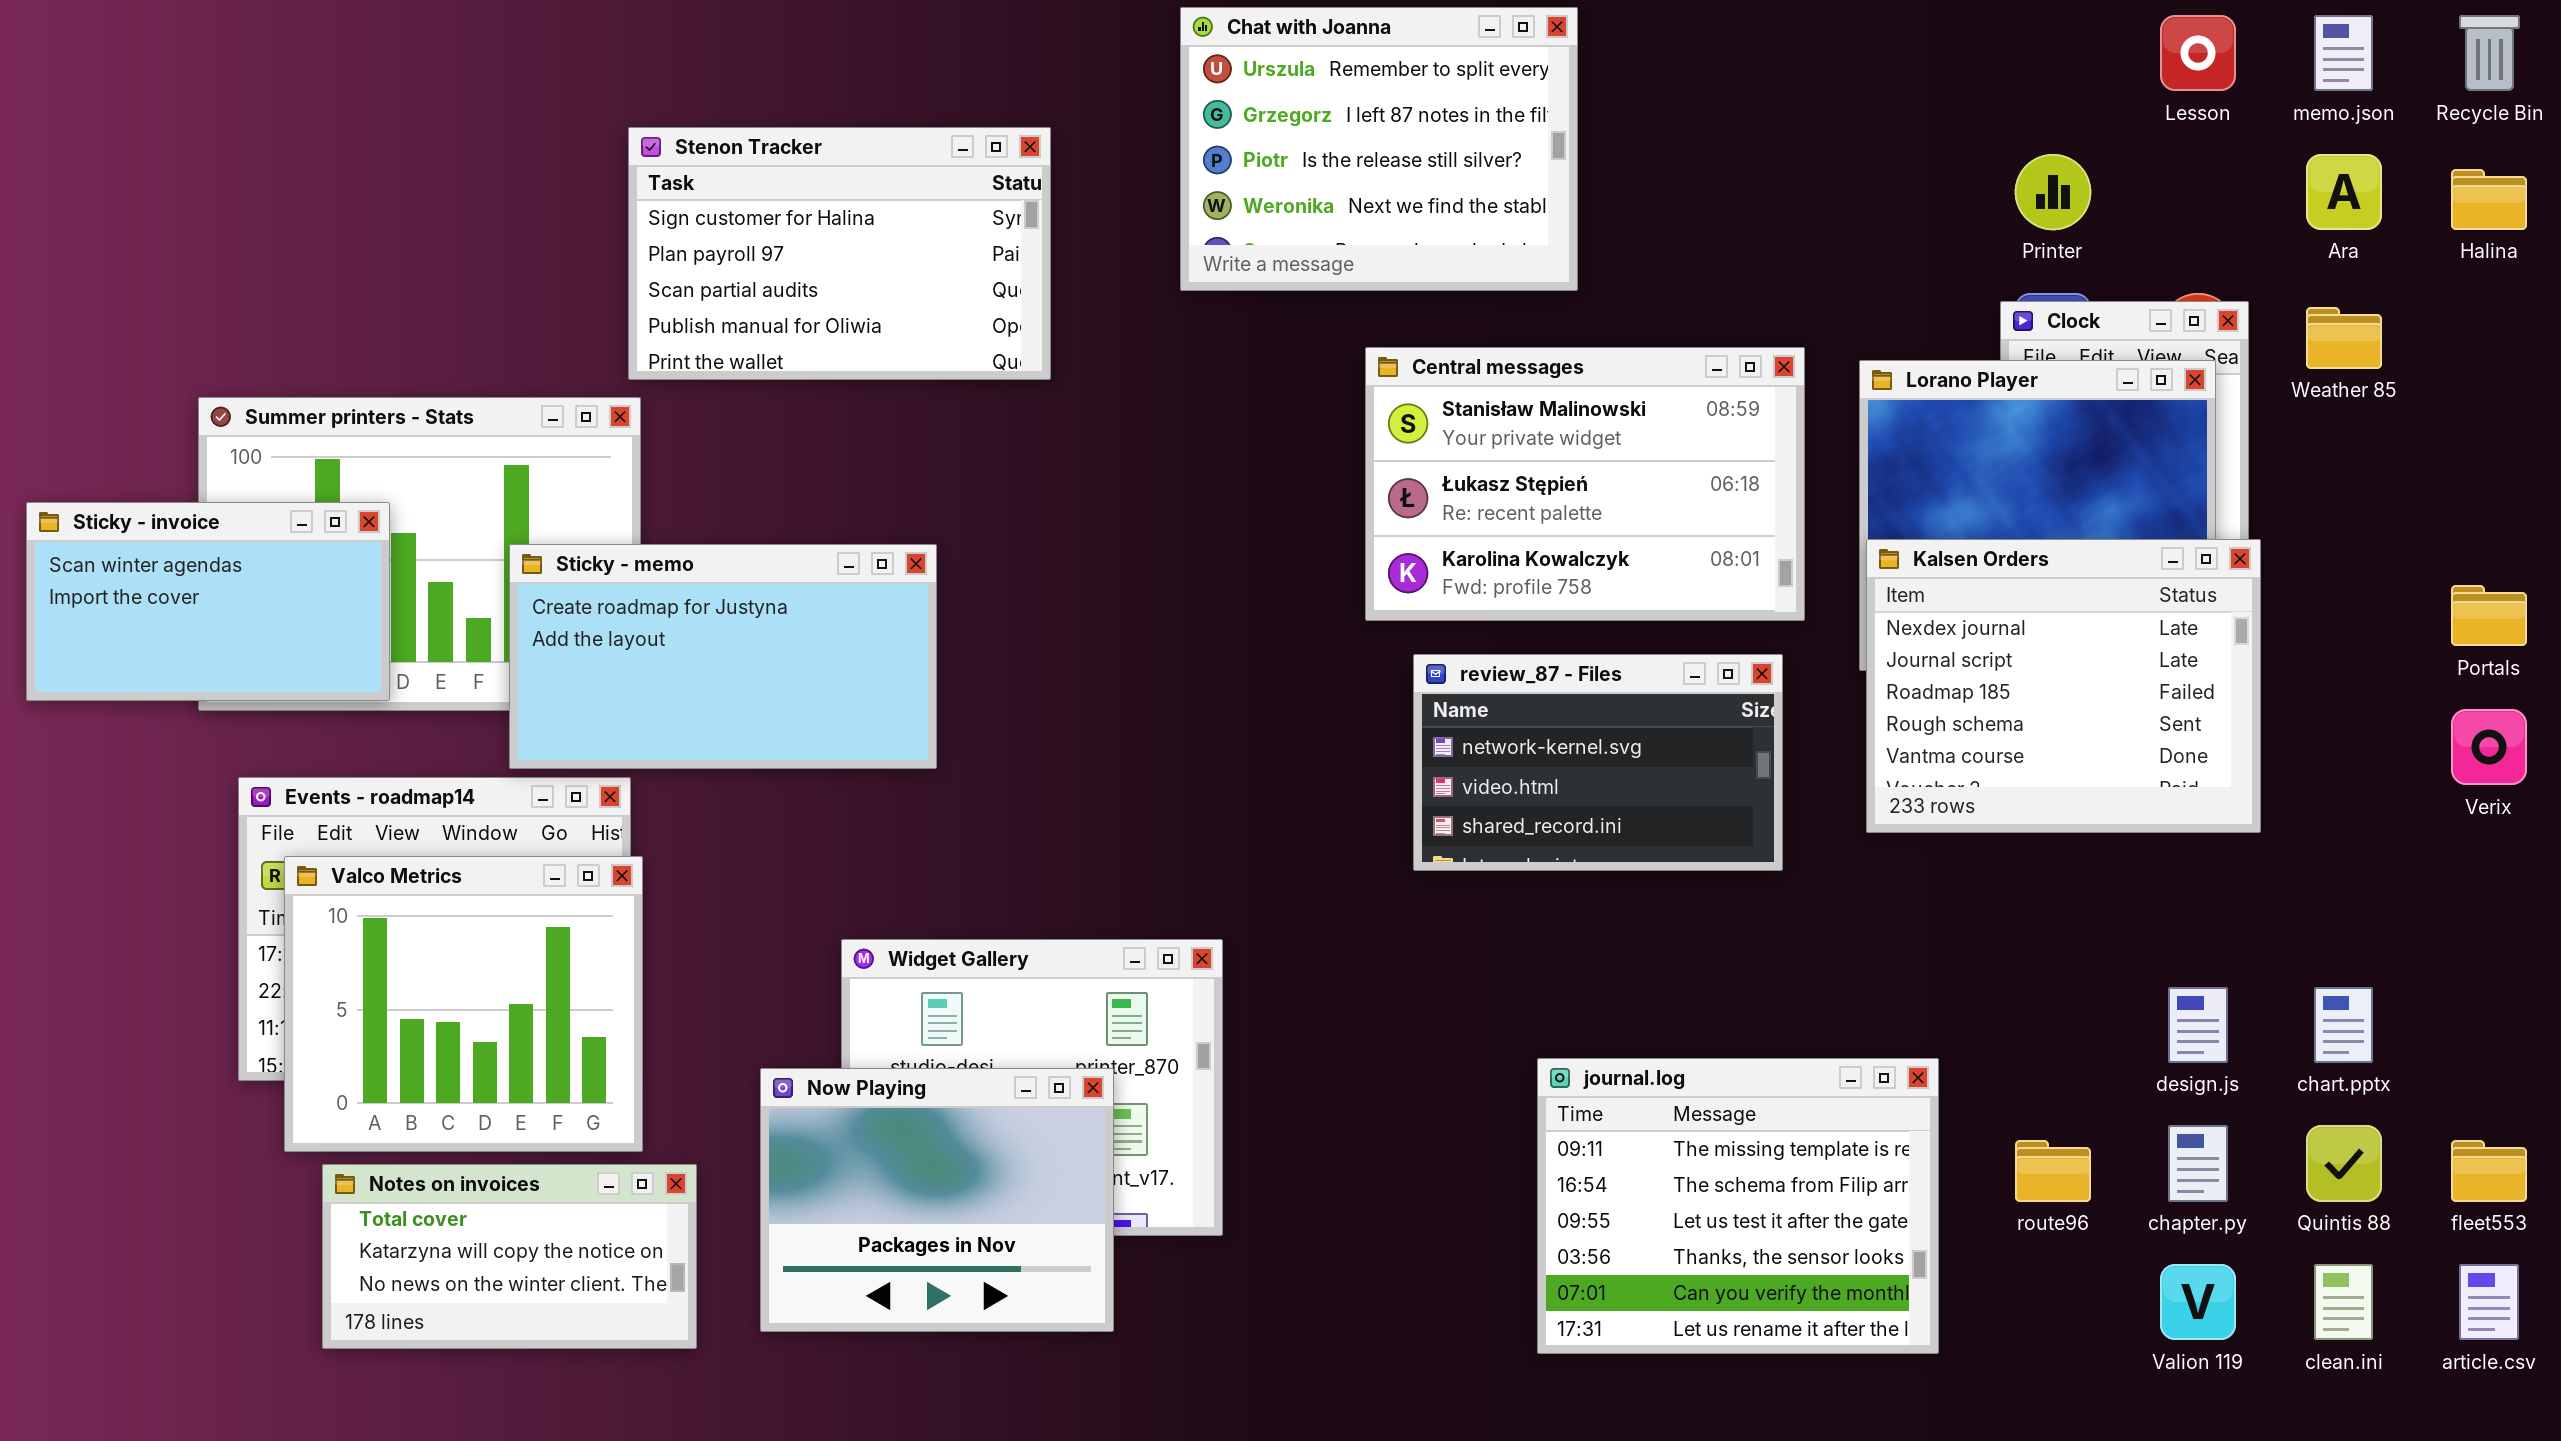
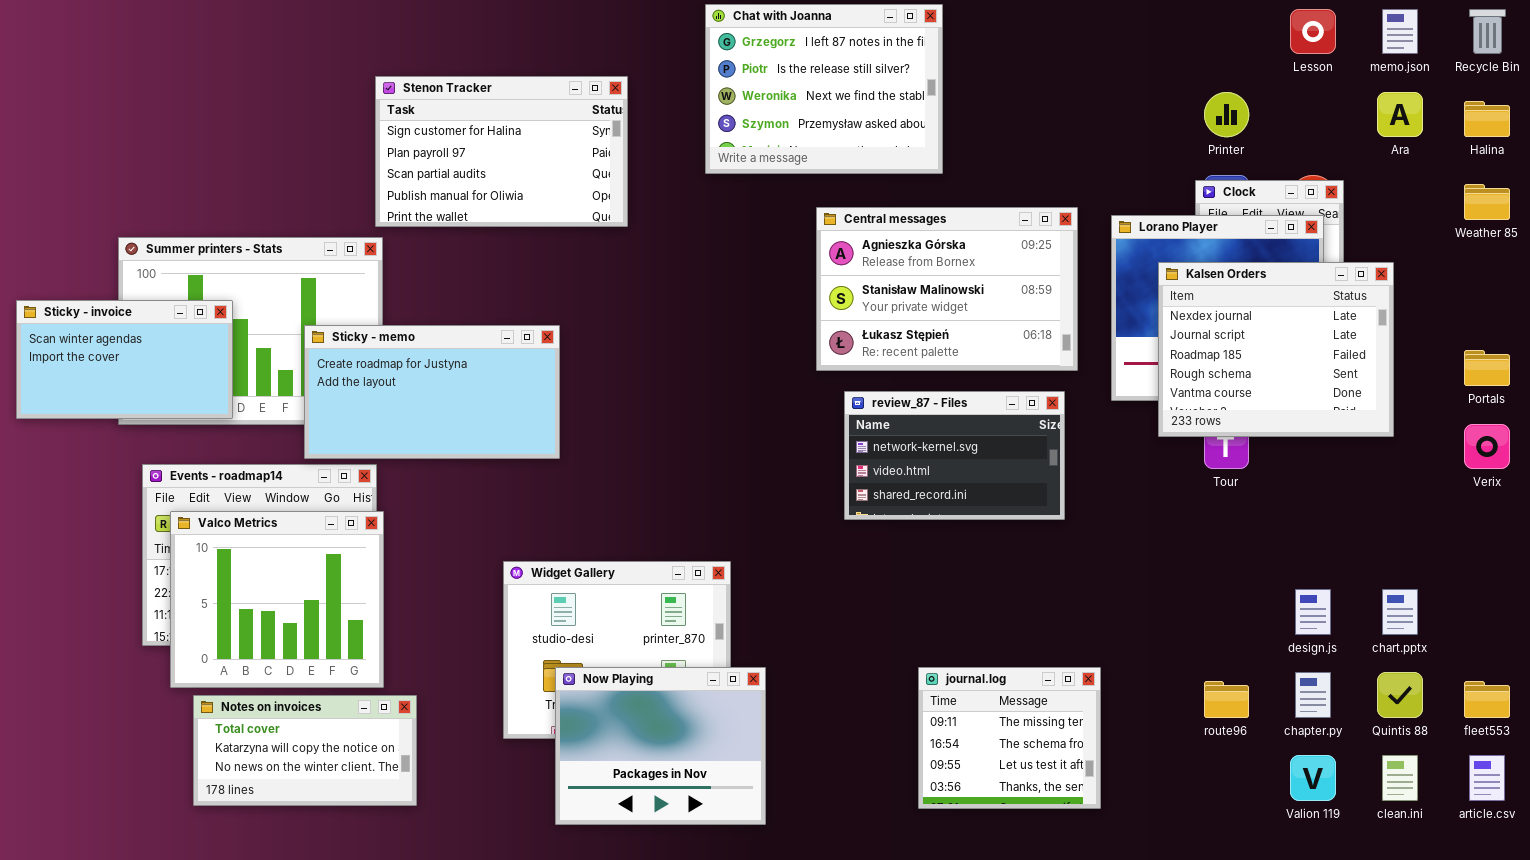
Chat with Joanna: [1180,7,1578,291] -> [705,4,943,174], scrolled down 1 row
Weather 85: [2306,307,2382,369] -> [1464,184,1510,220], moved
Central messages: [1365,347,1805,621] -> [816,207,1078,371], scrolled up 1 row
Kalsen Orders: [1866,539,2261,833] -> [1158,262,1394,437], moved
journal.log: [1537,1058,1939,1354] -> [918,667,1101,809], resized
Now Playing: [760,1068,1114,1332] -> [555,667,766,825], moved

